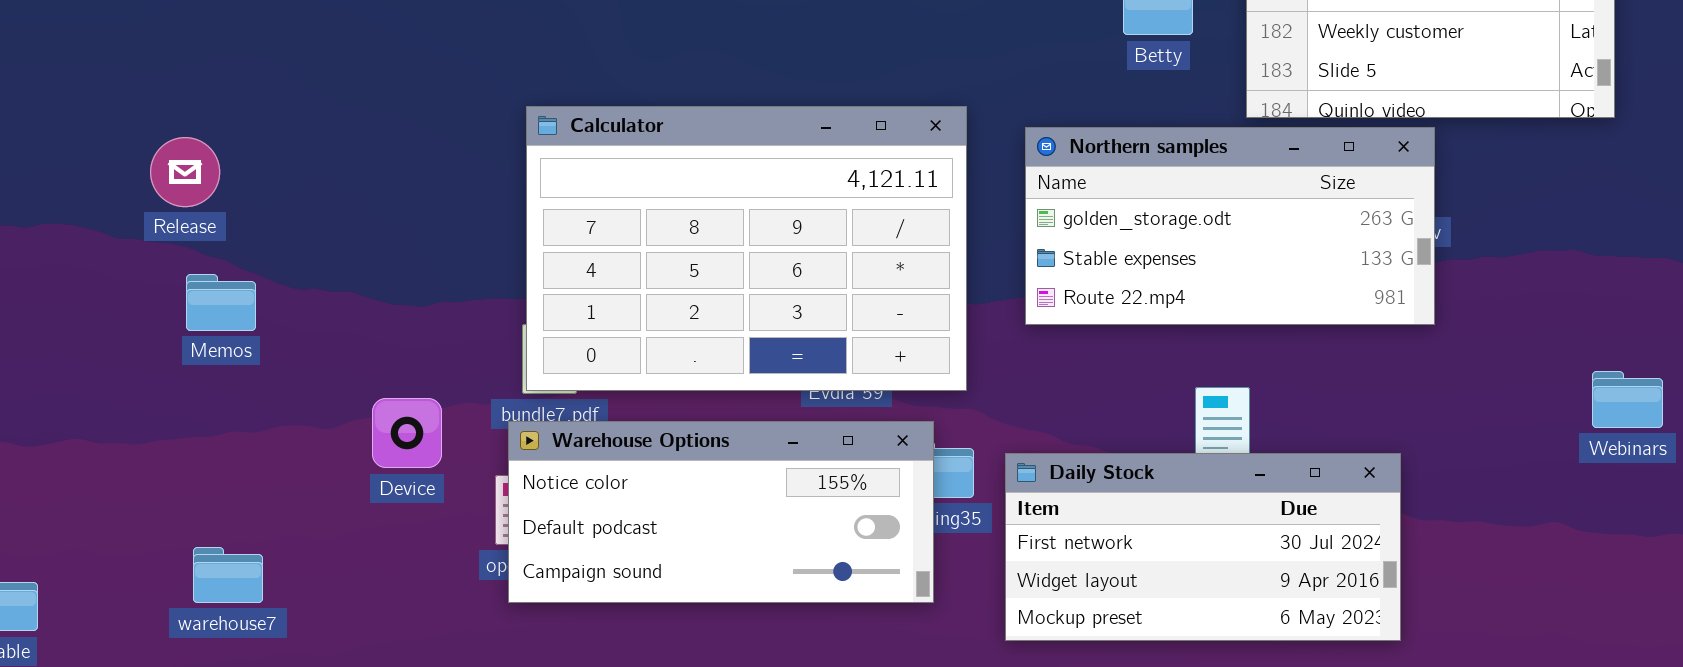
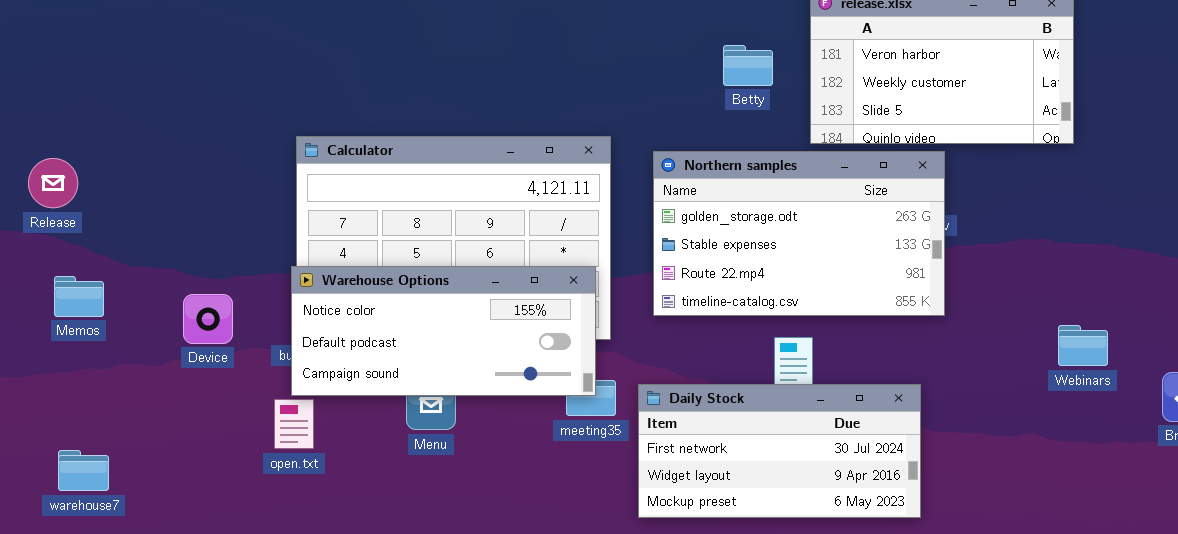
Northern samples: [1025,127,1435,325] -> [653,151,945,316], resized
Memos: [186,274,256,331] -> [54,276,104,317], moved
Device: [372,398,442,468] -> [183,294,233,344], moved
Warehouse Options: [508,421,934,603] -> [291,266,596,396], moved

